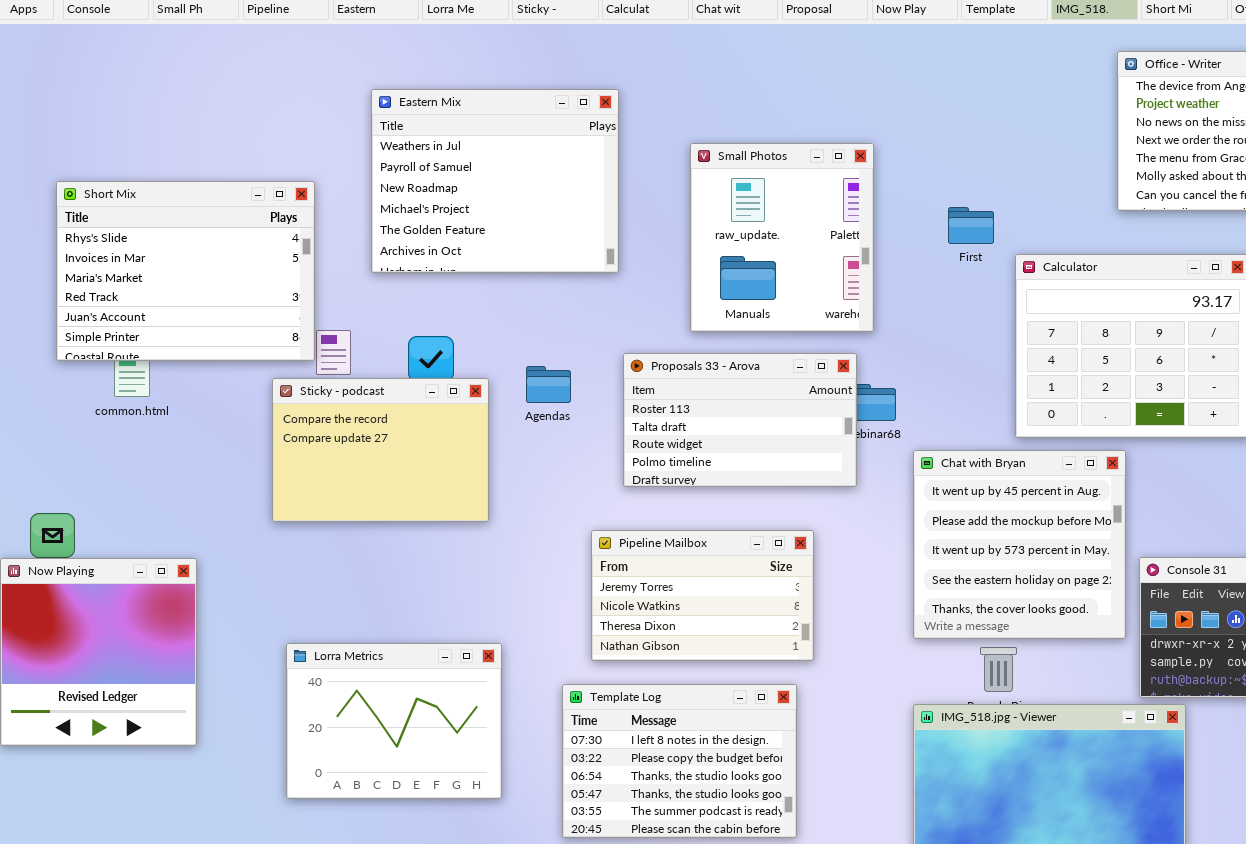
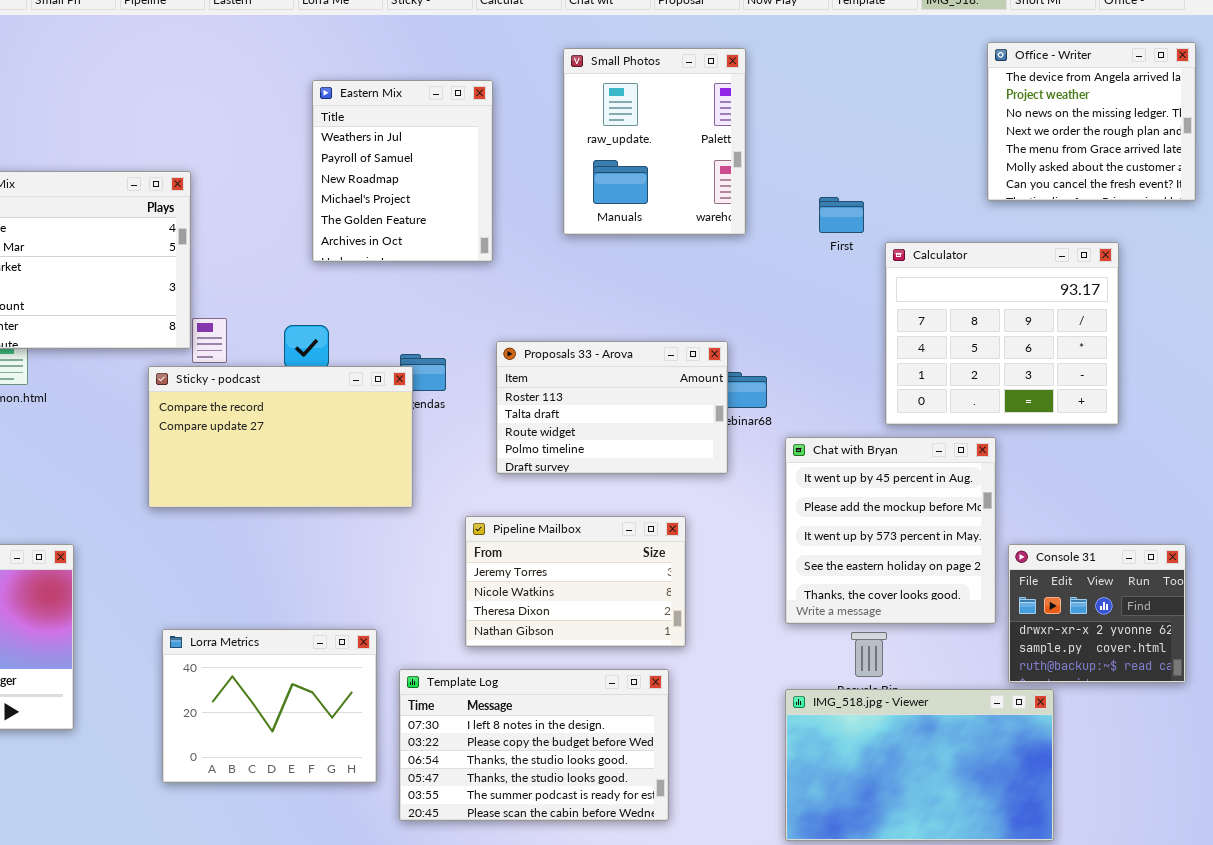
Eastern Mix: [371,89,619,273] -> [312,80,493,262], resized
Small Photos: [690,143,874,332] -> [563,48,746,235], moved
Sticky - podcast: [272,378,489,522] -> [148,366,413,508], resized
Template Log: [562,684,797,838] -> [399,669,669,821], resized

